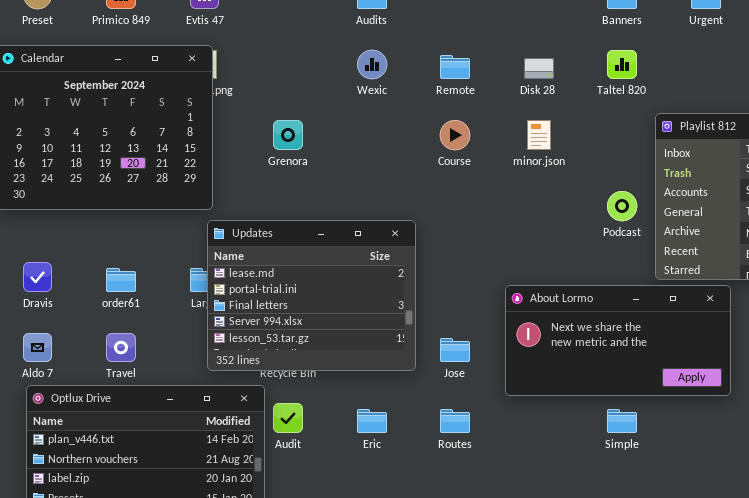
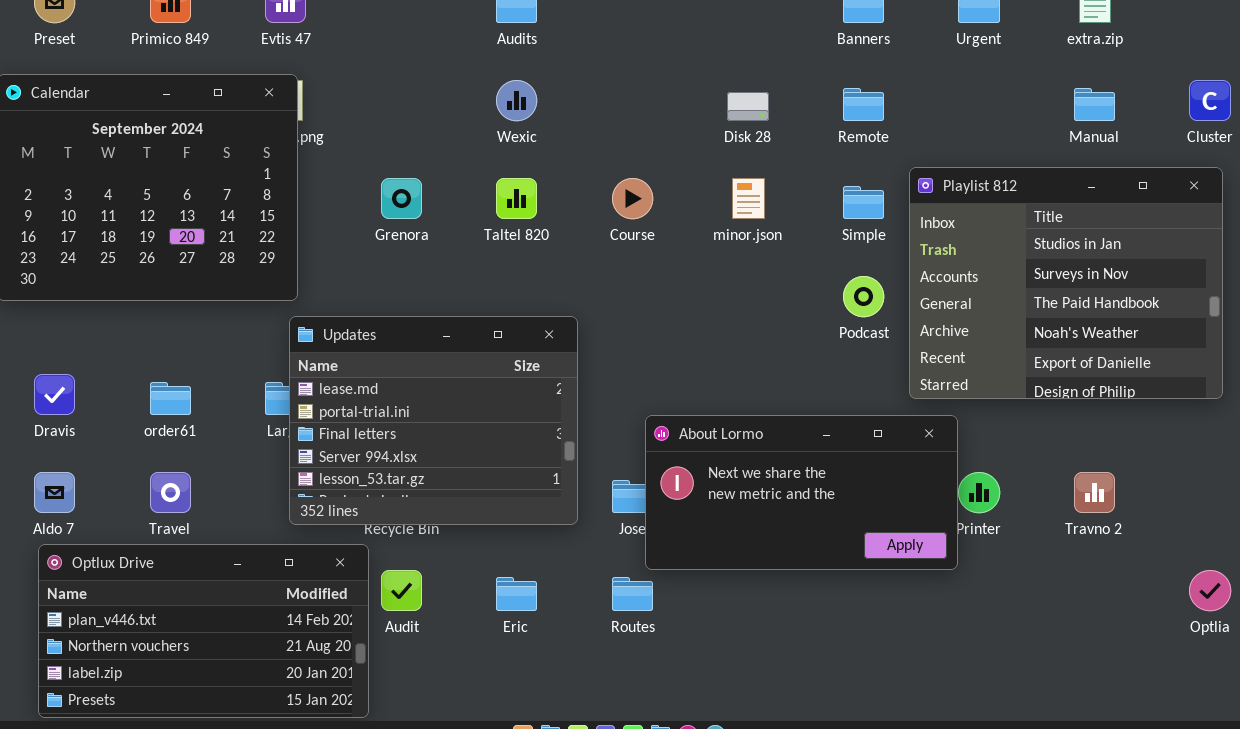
Taltel 820: [607,50,637,79] -> [496,178,537,219], moved
Remote: [440,55,470,79] -> [843,88,884,121], moved
About Lormo: [505,285,731,396] -> [645,415,958,570], moved
Simple: [607,409,637,433] -> [843,186,884,219], moved

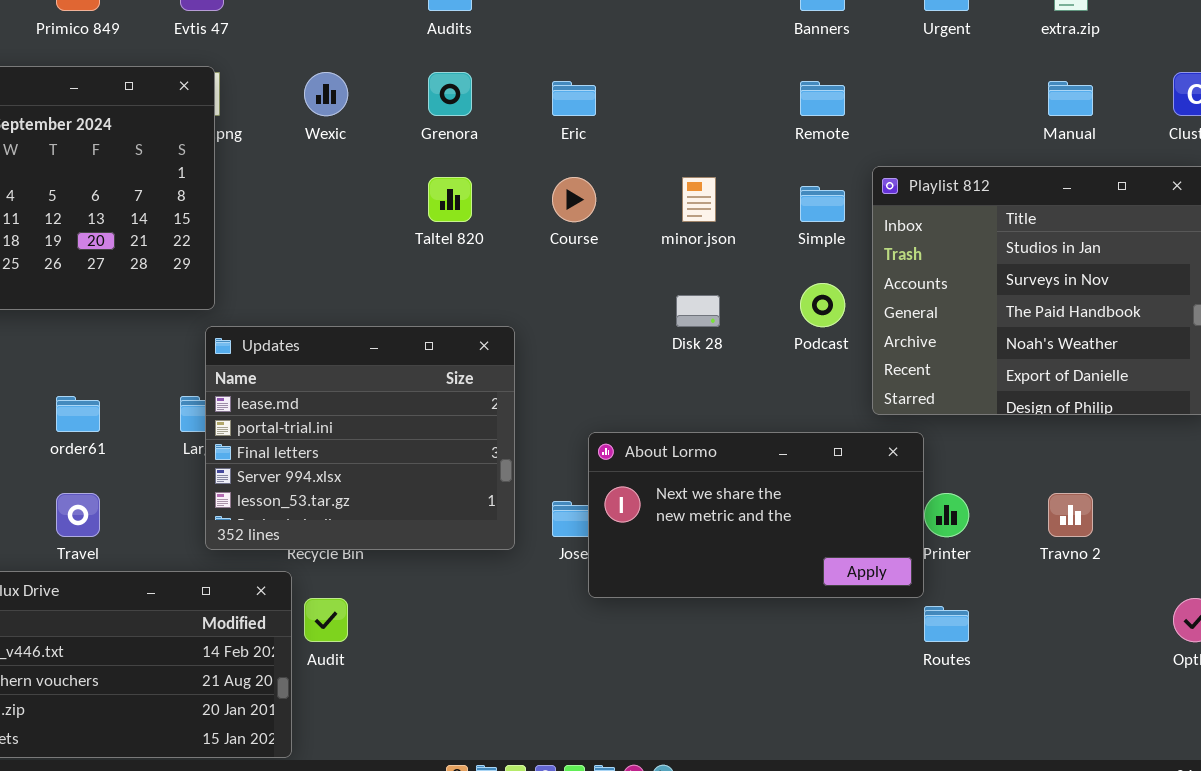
Wexic: [496,80,537,121] -> [304,72,348,116], moved
Disk 28: [727,92,769,121] -> [676,295,720,327], moved
Grenora: [381,178,422,219] -> [428,72,472,116], moved
Eric: [496,577,537,611] -> [552,81,596,116], moved
Routes: [612,577,653,611] -> [924,606,969,642], moved

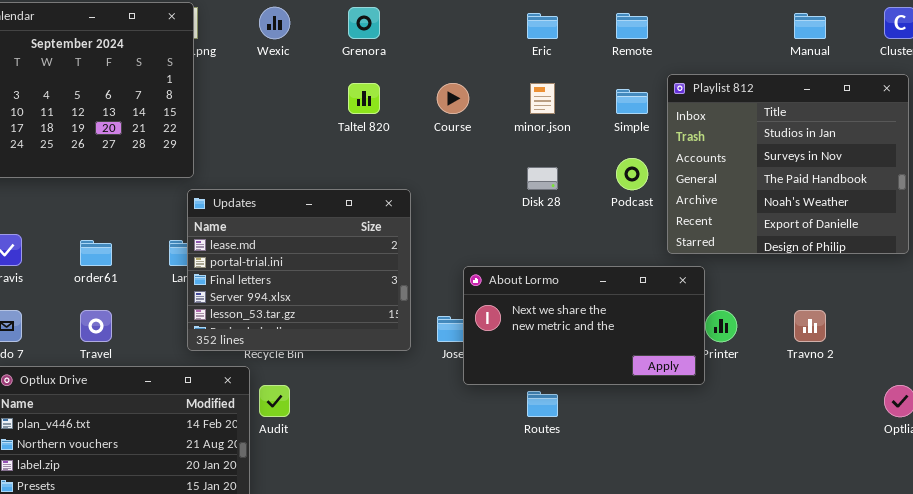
Eric: [552,81,596,116] -> [527,13,558,39], moved
Routes: [924,606,969,642] -> [527,391,558,417], moved

